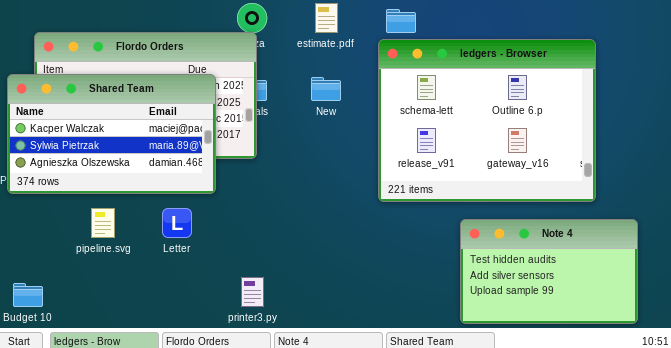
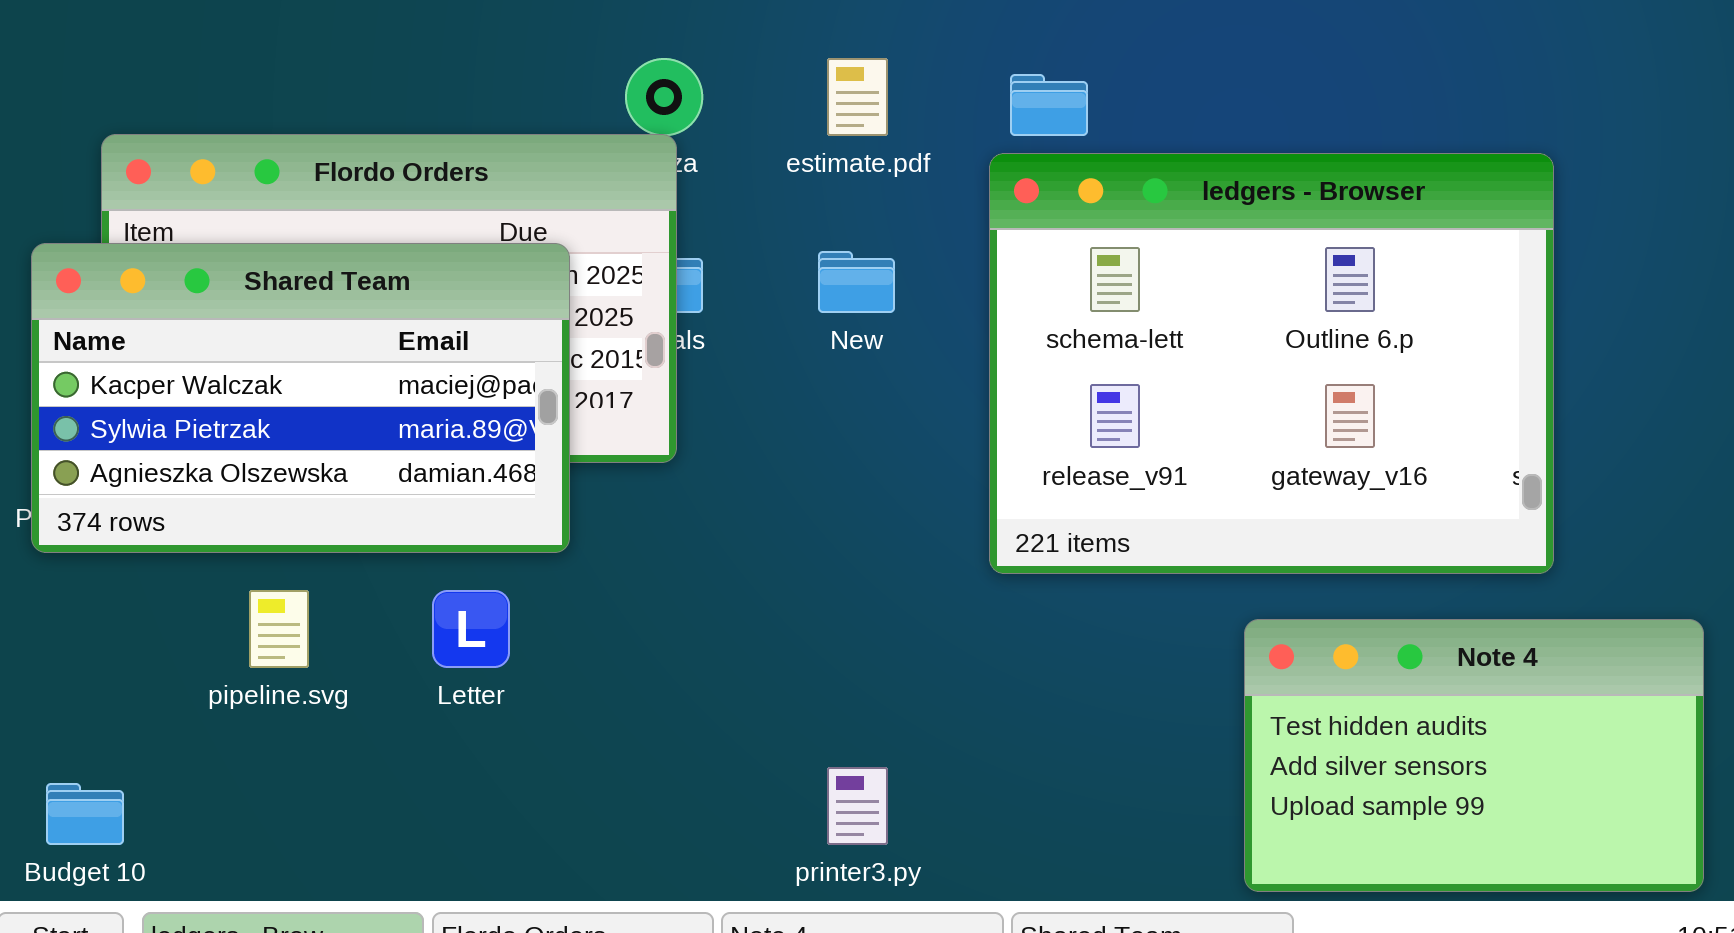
Note 4: [460,219,638,324] -> [1244,619,1704,892], moved
printer3.py: [241,277,264,307] -> [827,767,888,845], moved

